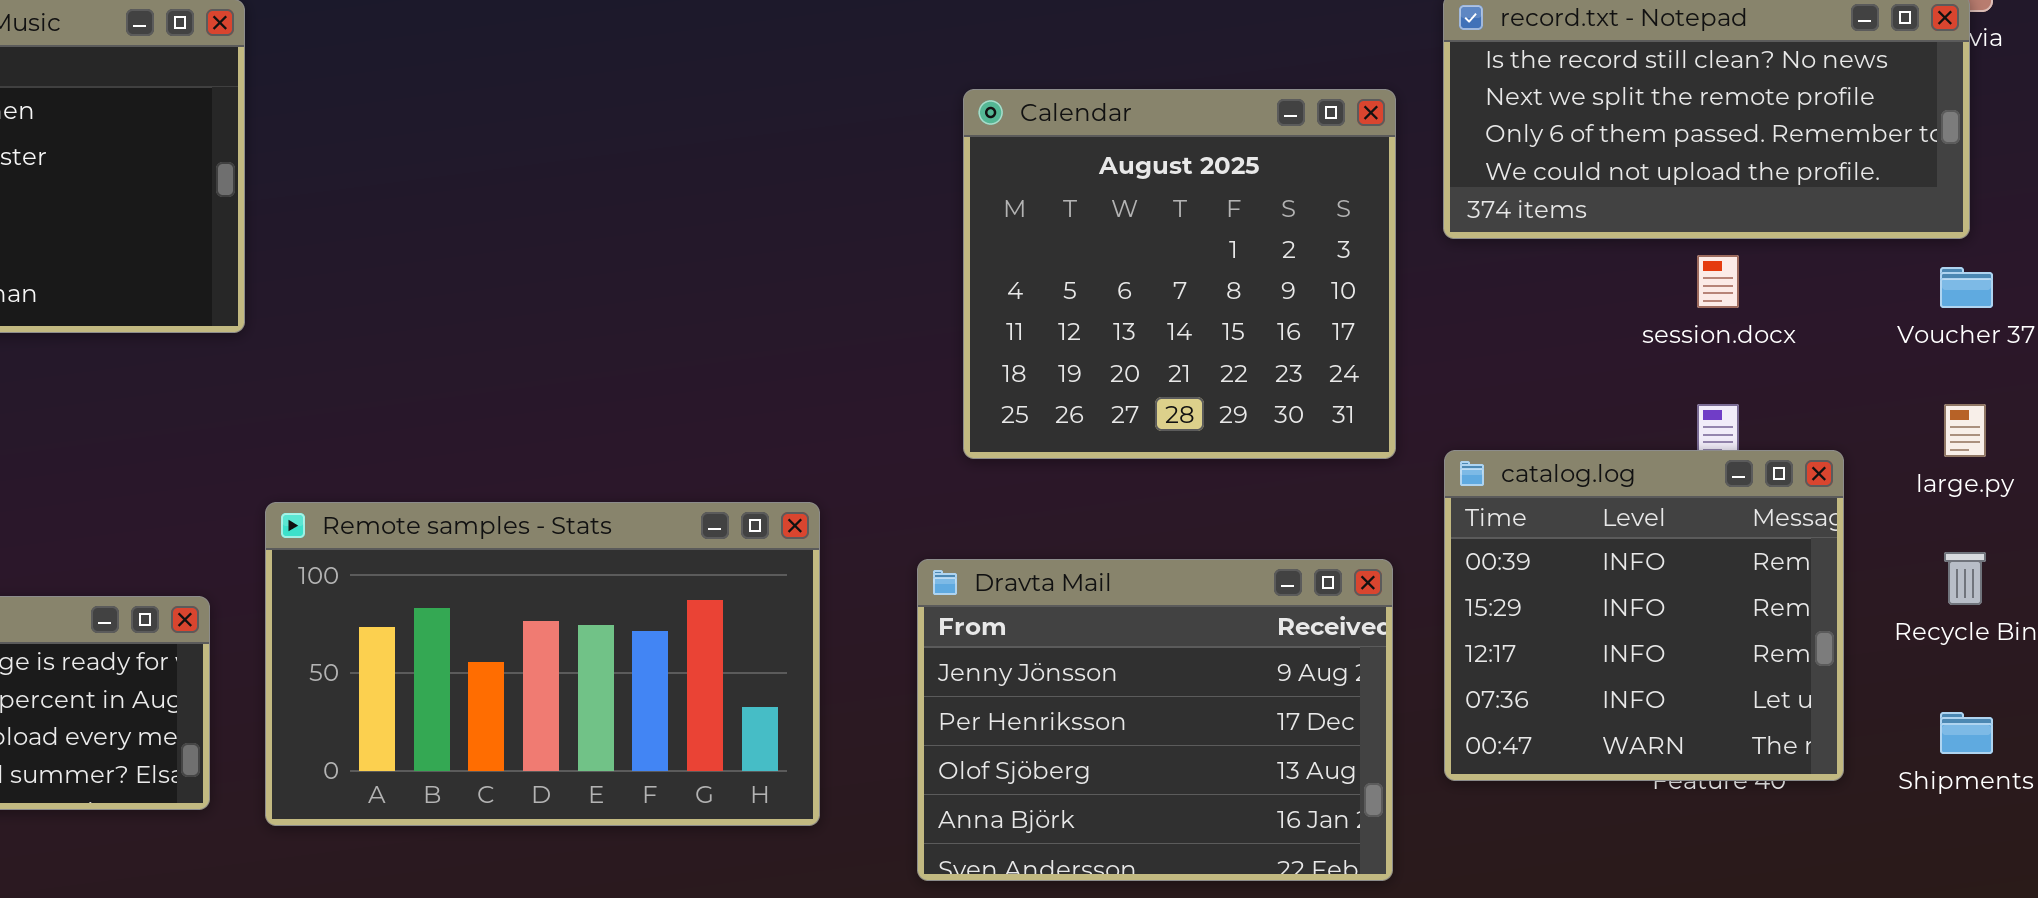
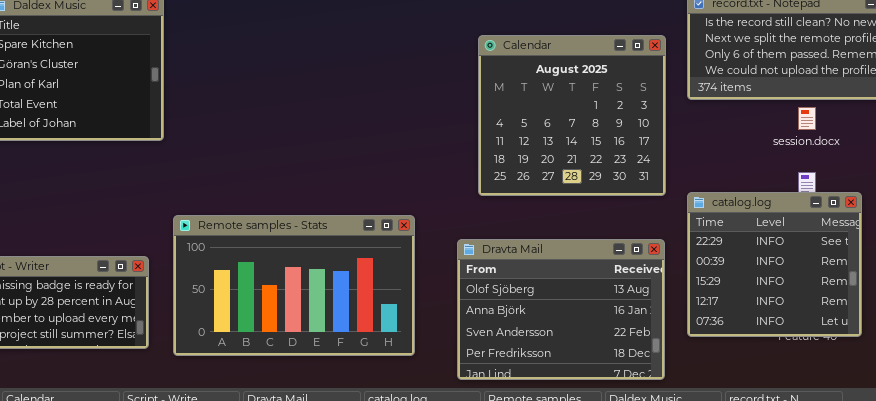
catalog.log: [1444,450,1844,781] -> [687,192,862,337], scrolled up 1 row
Dravta Mail: [917,559,1393,881] -> [457,239,665,380], scrolled down 2 rows

